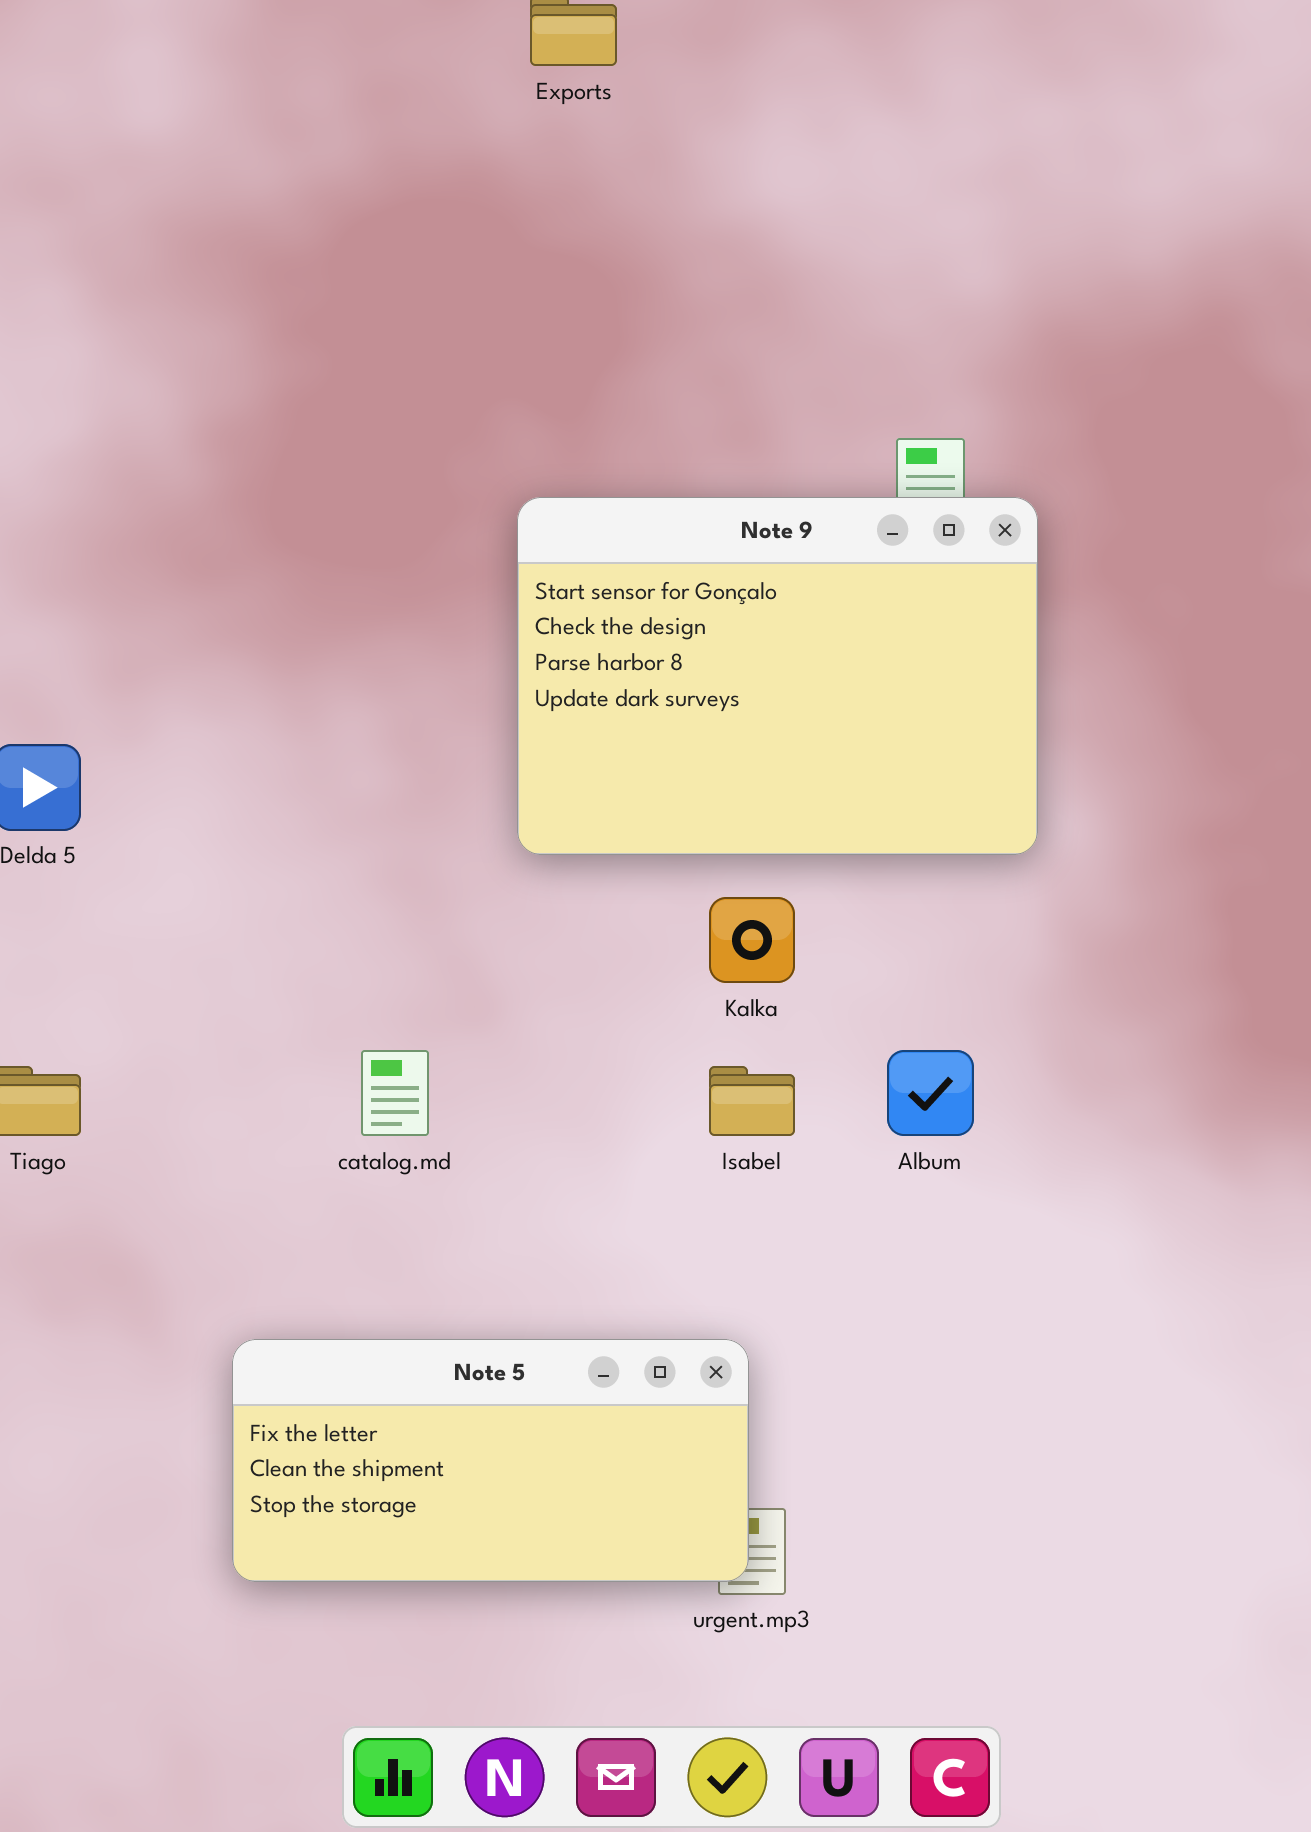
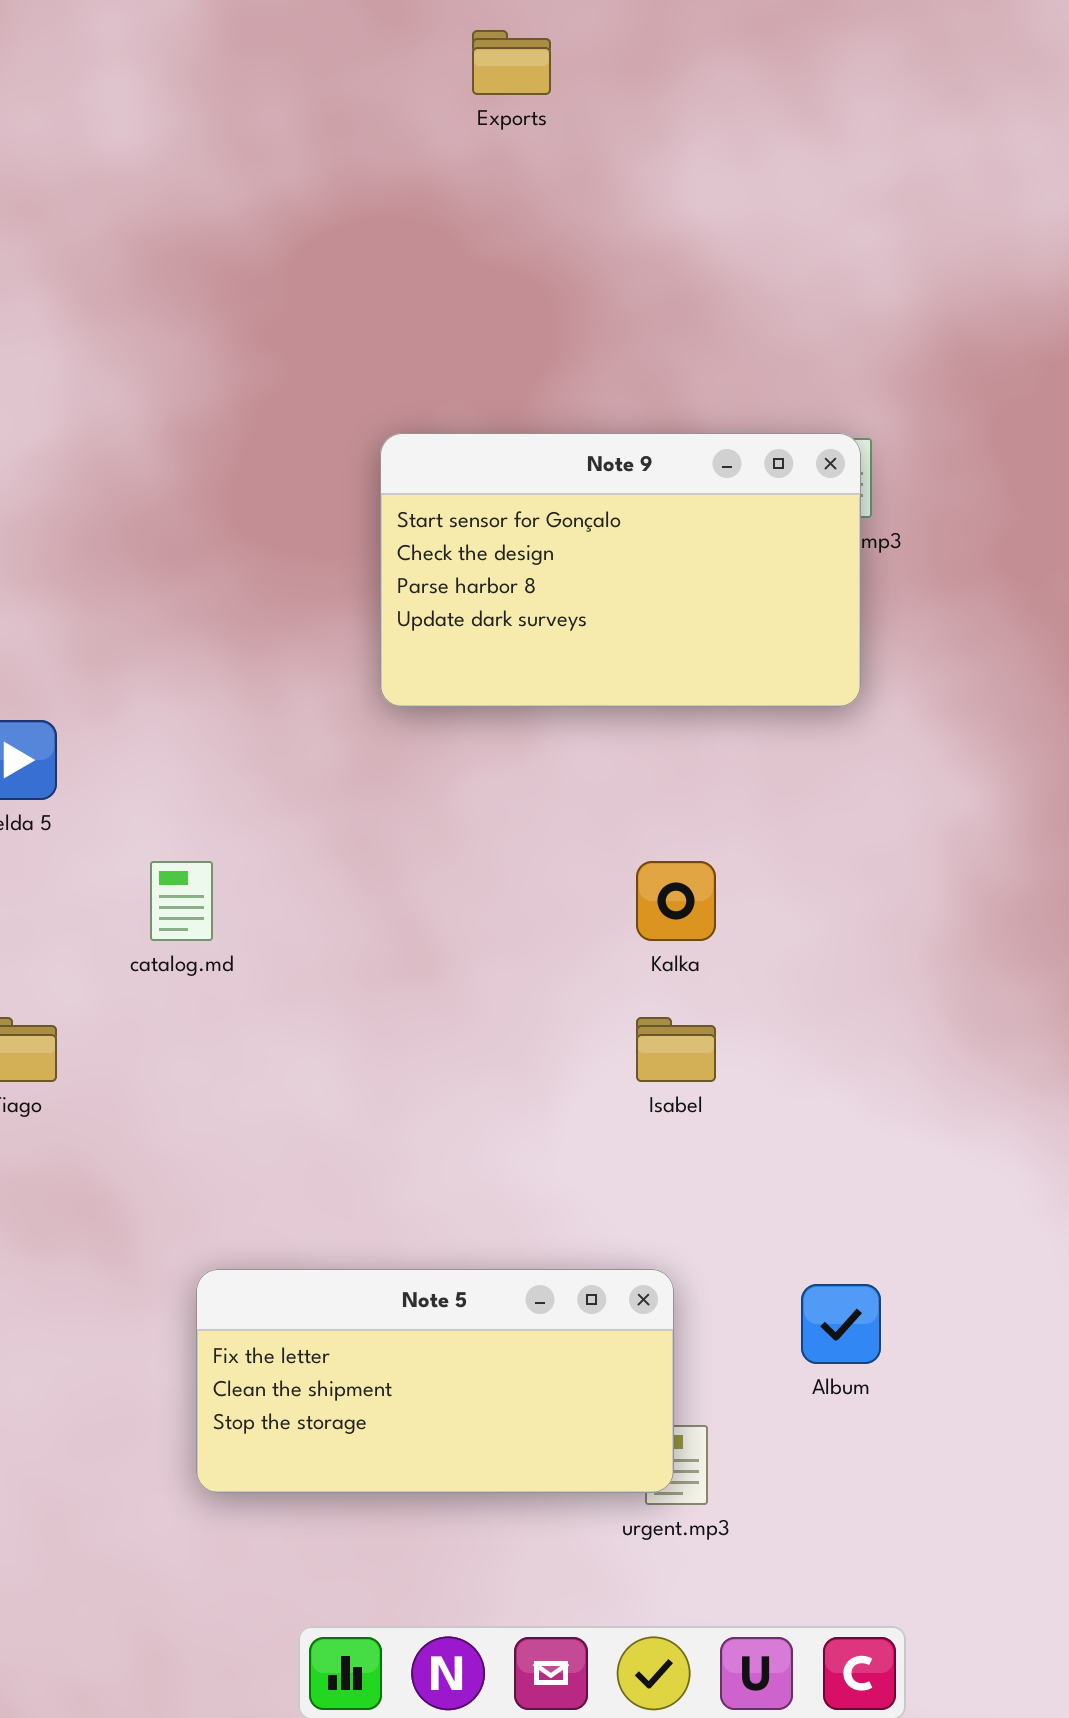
Note 9: [517,497,1038,855] -> [380,433,861,707], moved, resized
catalog.md: [361,1050,429,1136] -> [150,861,213,941], moved
Album: [887,1050,974,1136] -> [801,1284,881,1364], moved

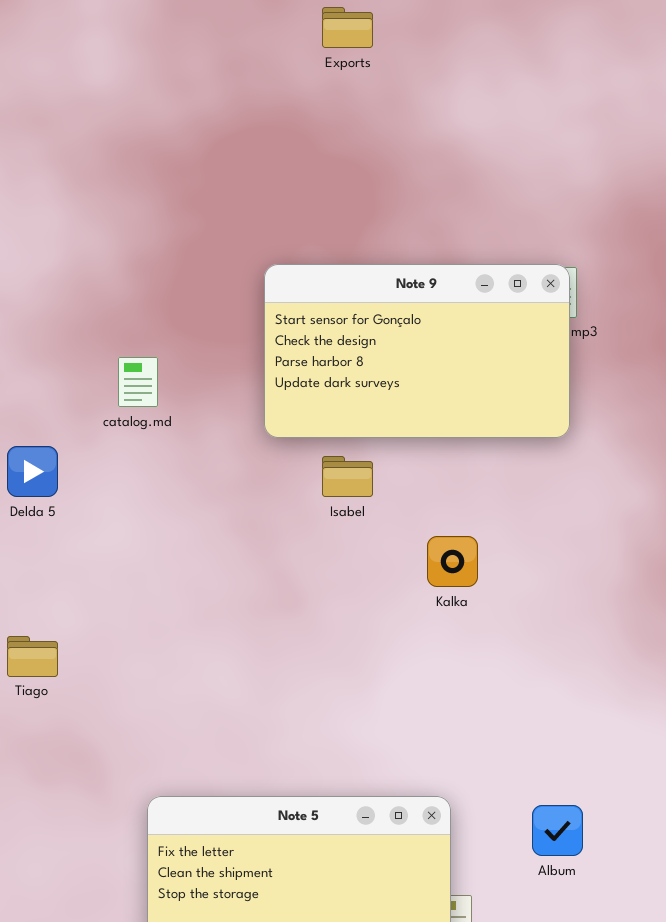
catalog.md: [150,861,213,941] -> [118,357,158,407], moved
Isabel: [636,1017,716,1082] -> [322,456,373,497], moved

